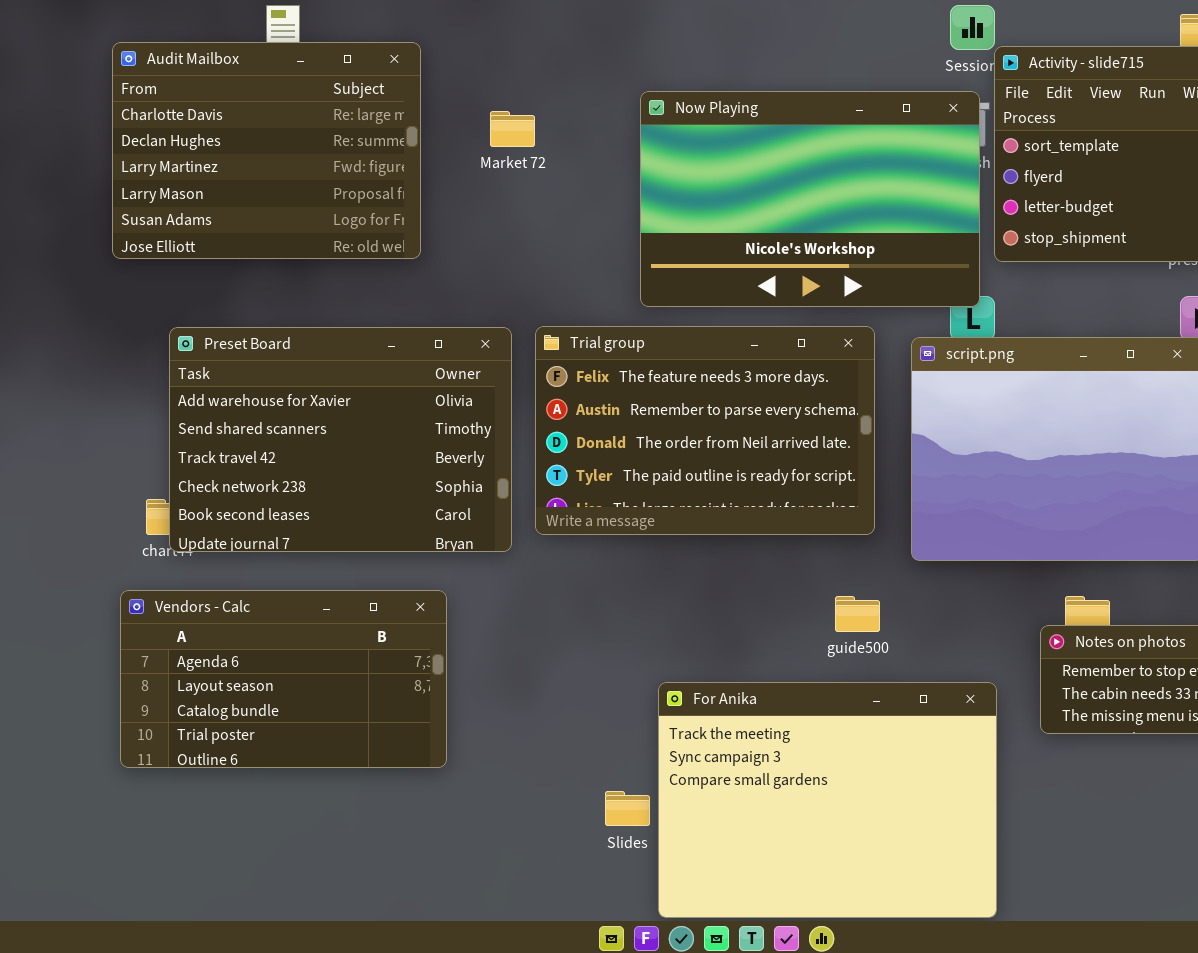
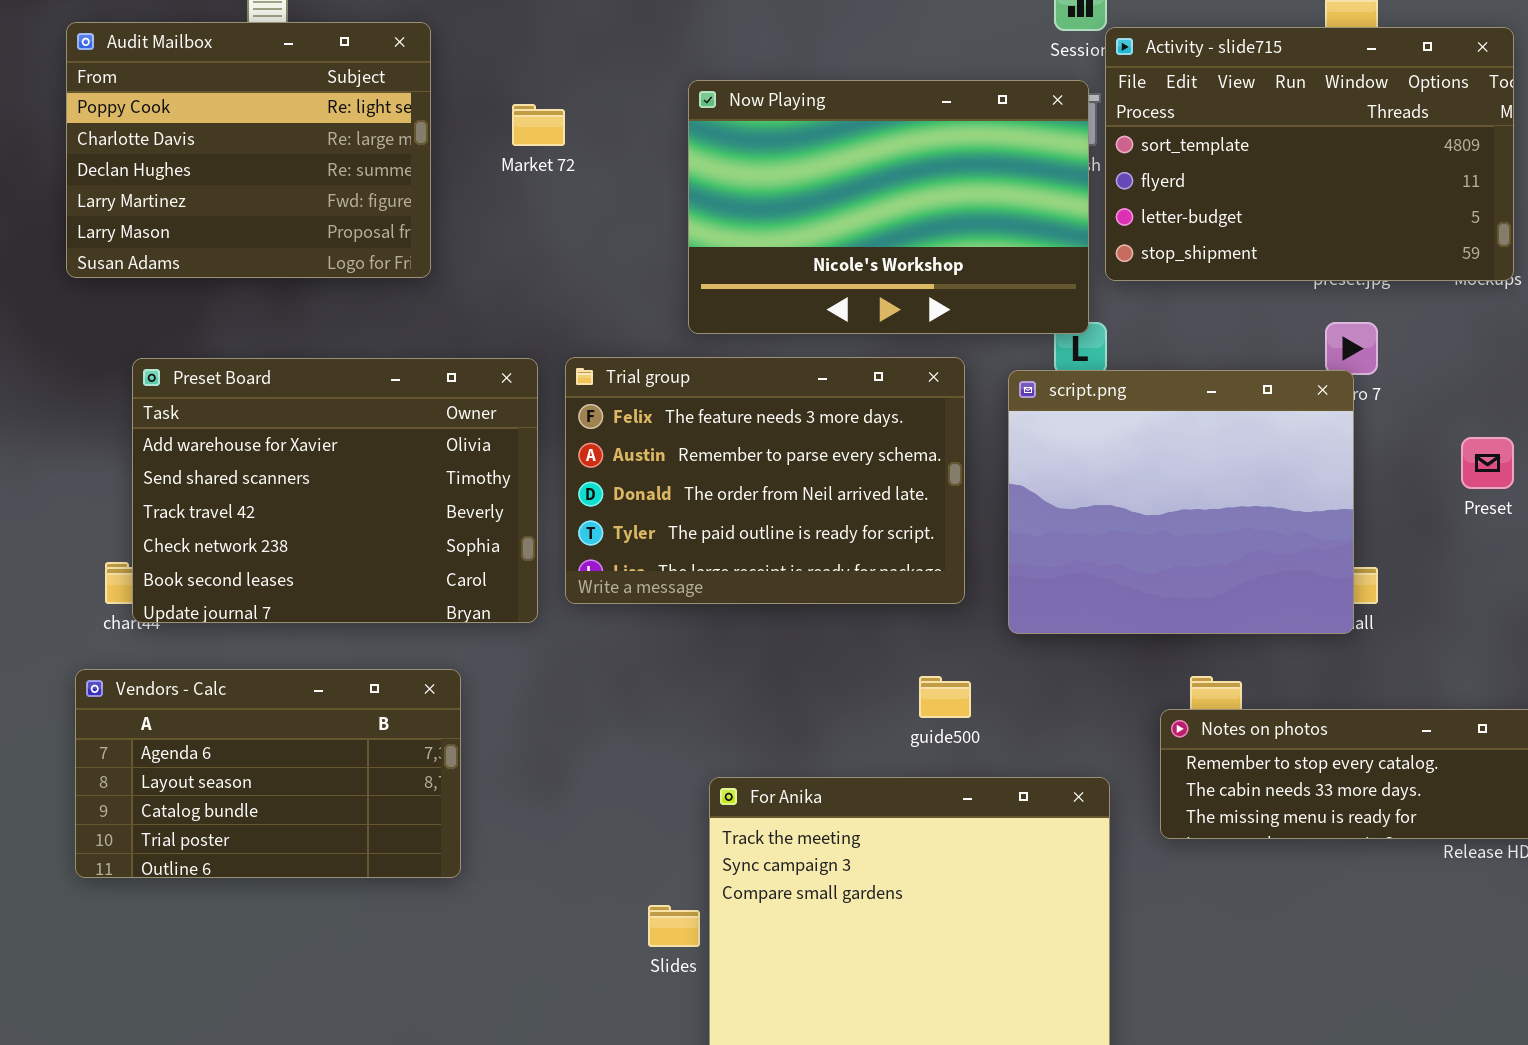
Audit Mailbox: [112,42,421,259] -> [66,22,431,278], scrolled up 1 row

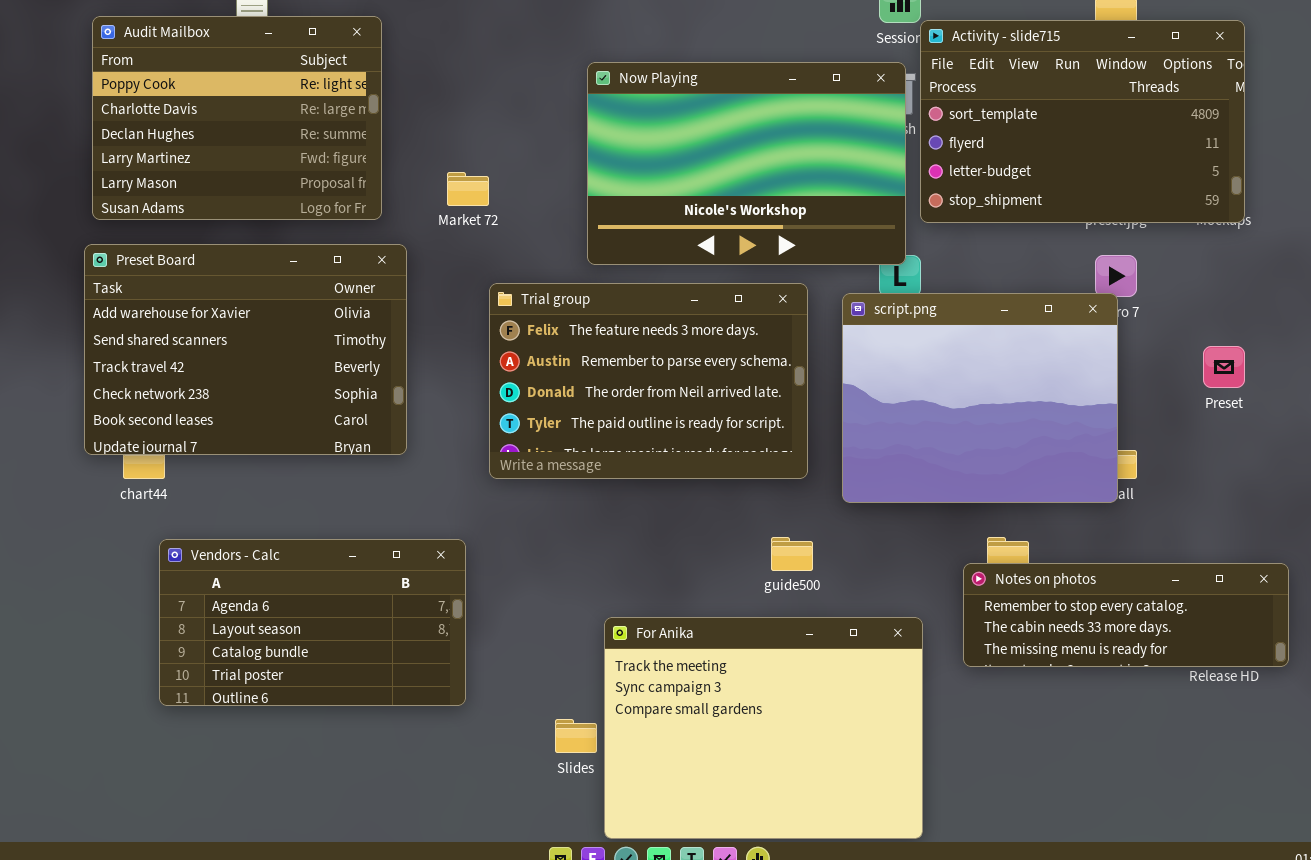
Market 72: [512,104,565,146] -> [447,172,489,206], moved
Preset Board: [132,358,538,623] -> [84,244,407,455], moved
Vendors - Calc: [75,669,461,878] -> [159,539,466,706], moved

